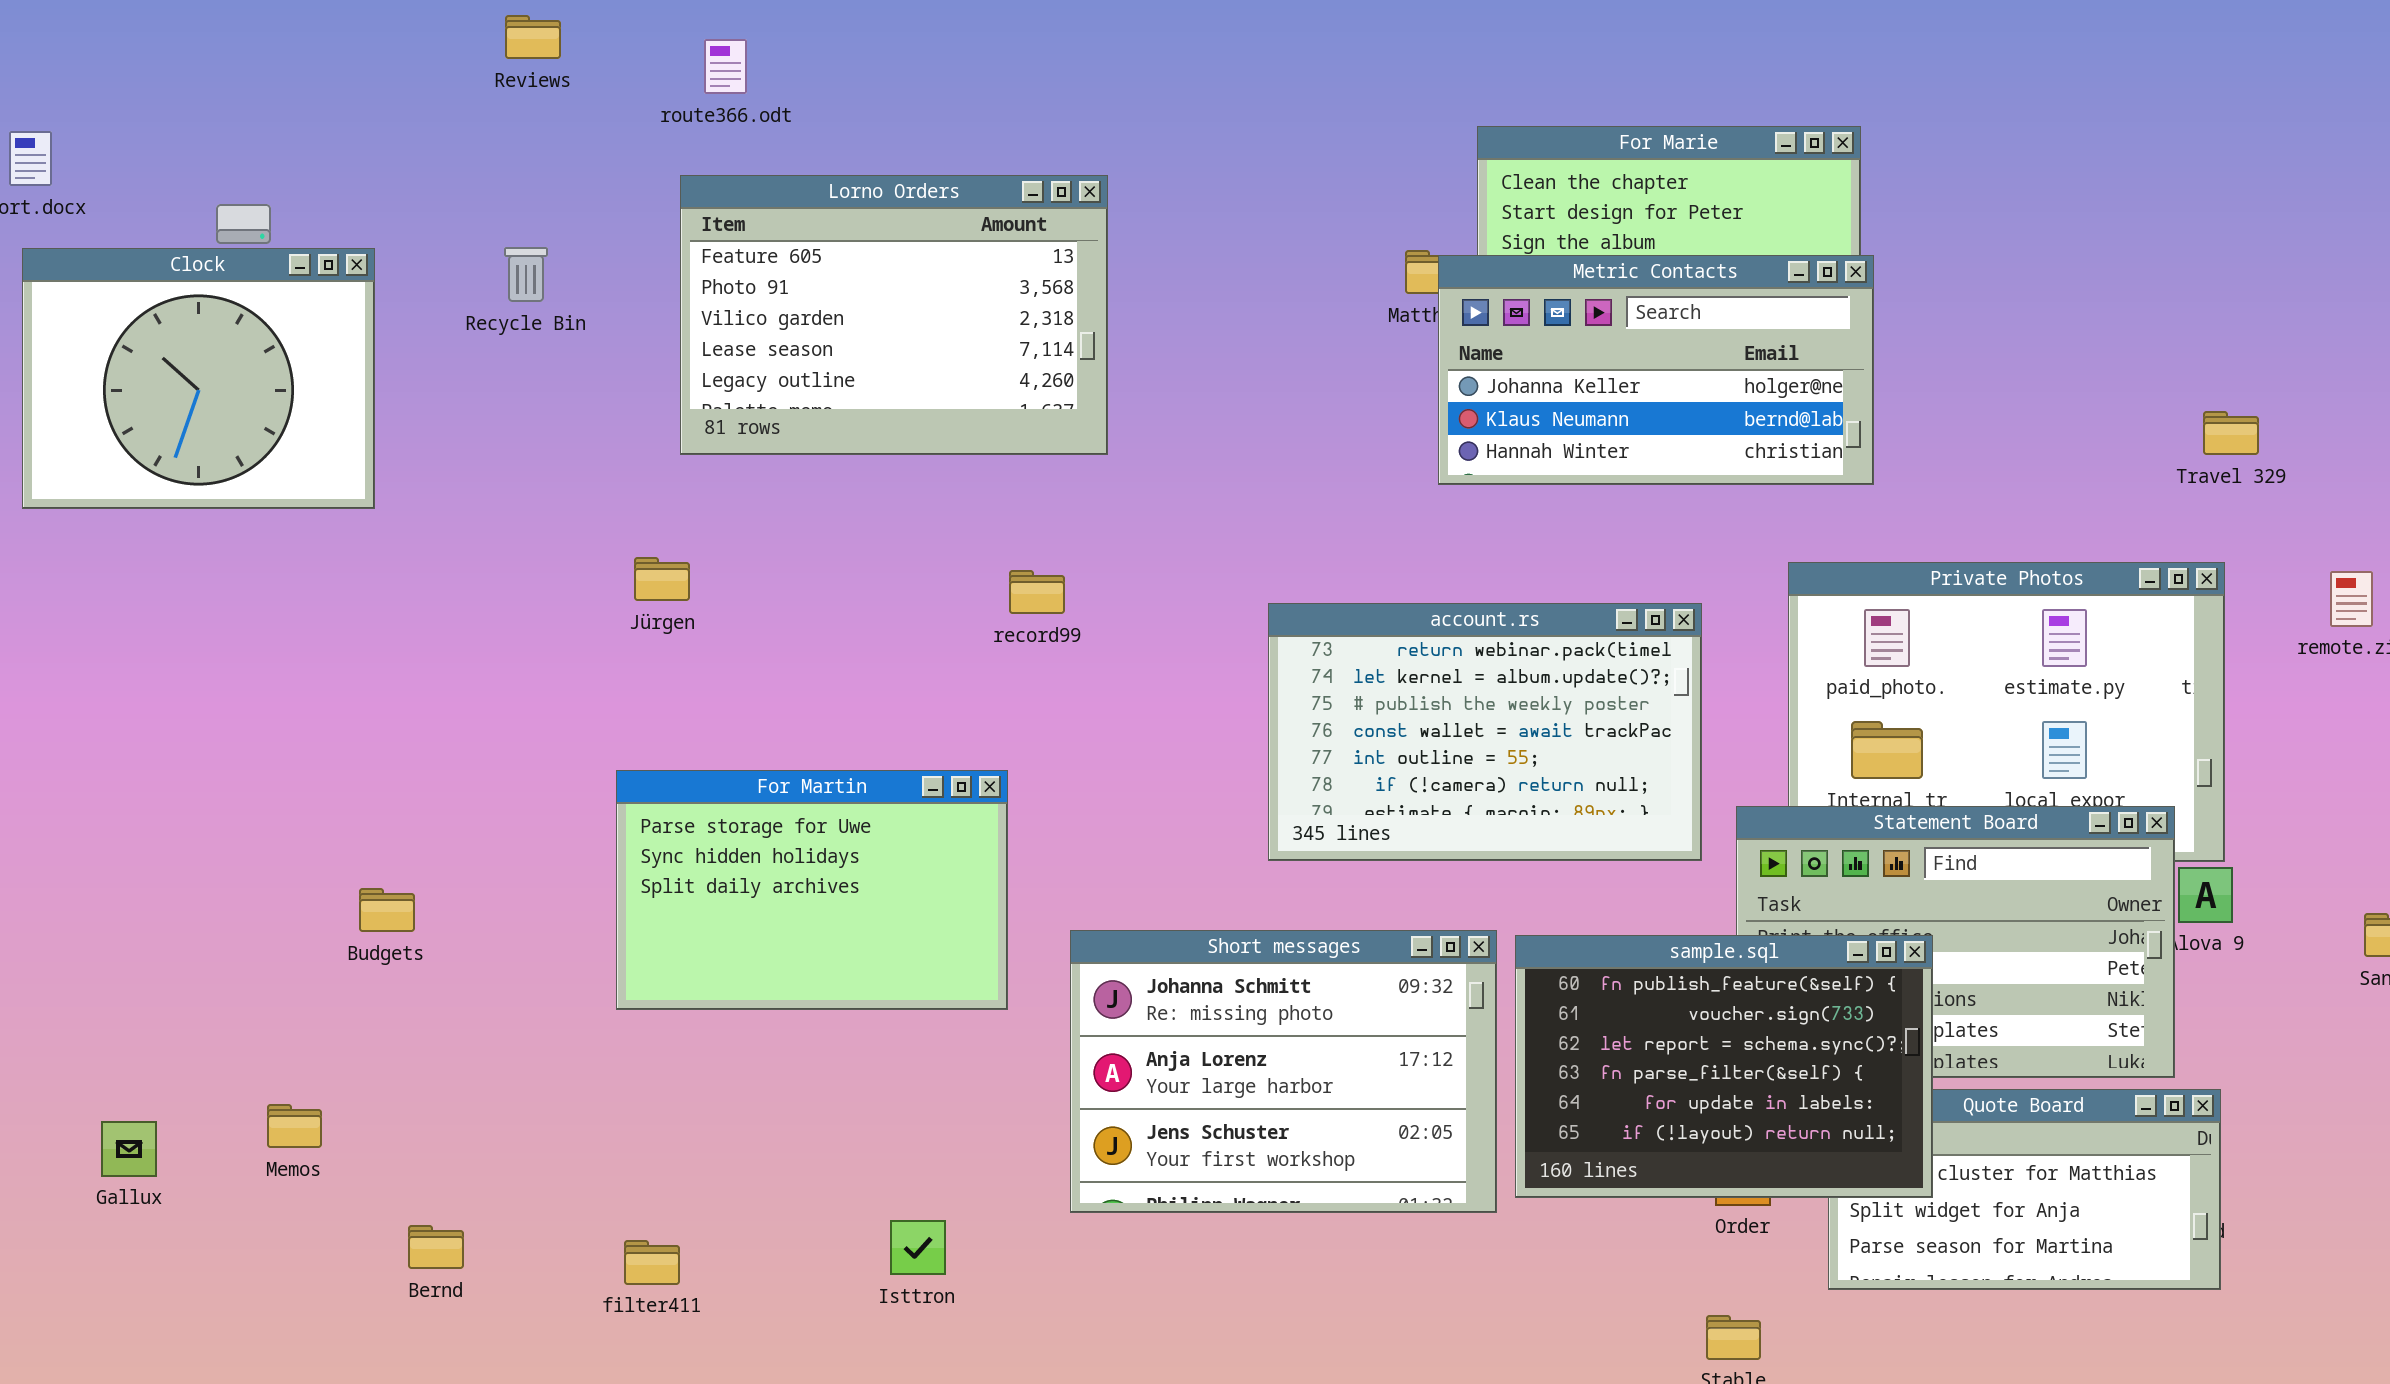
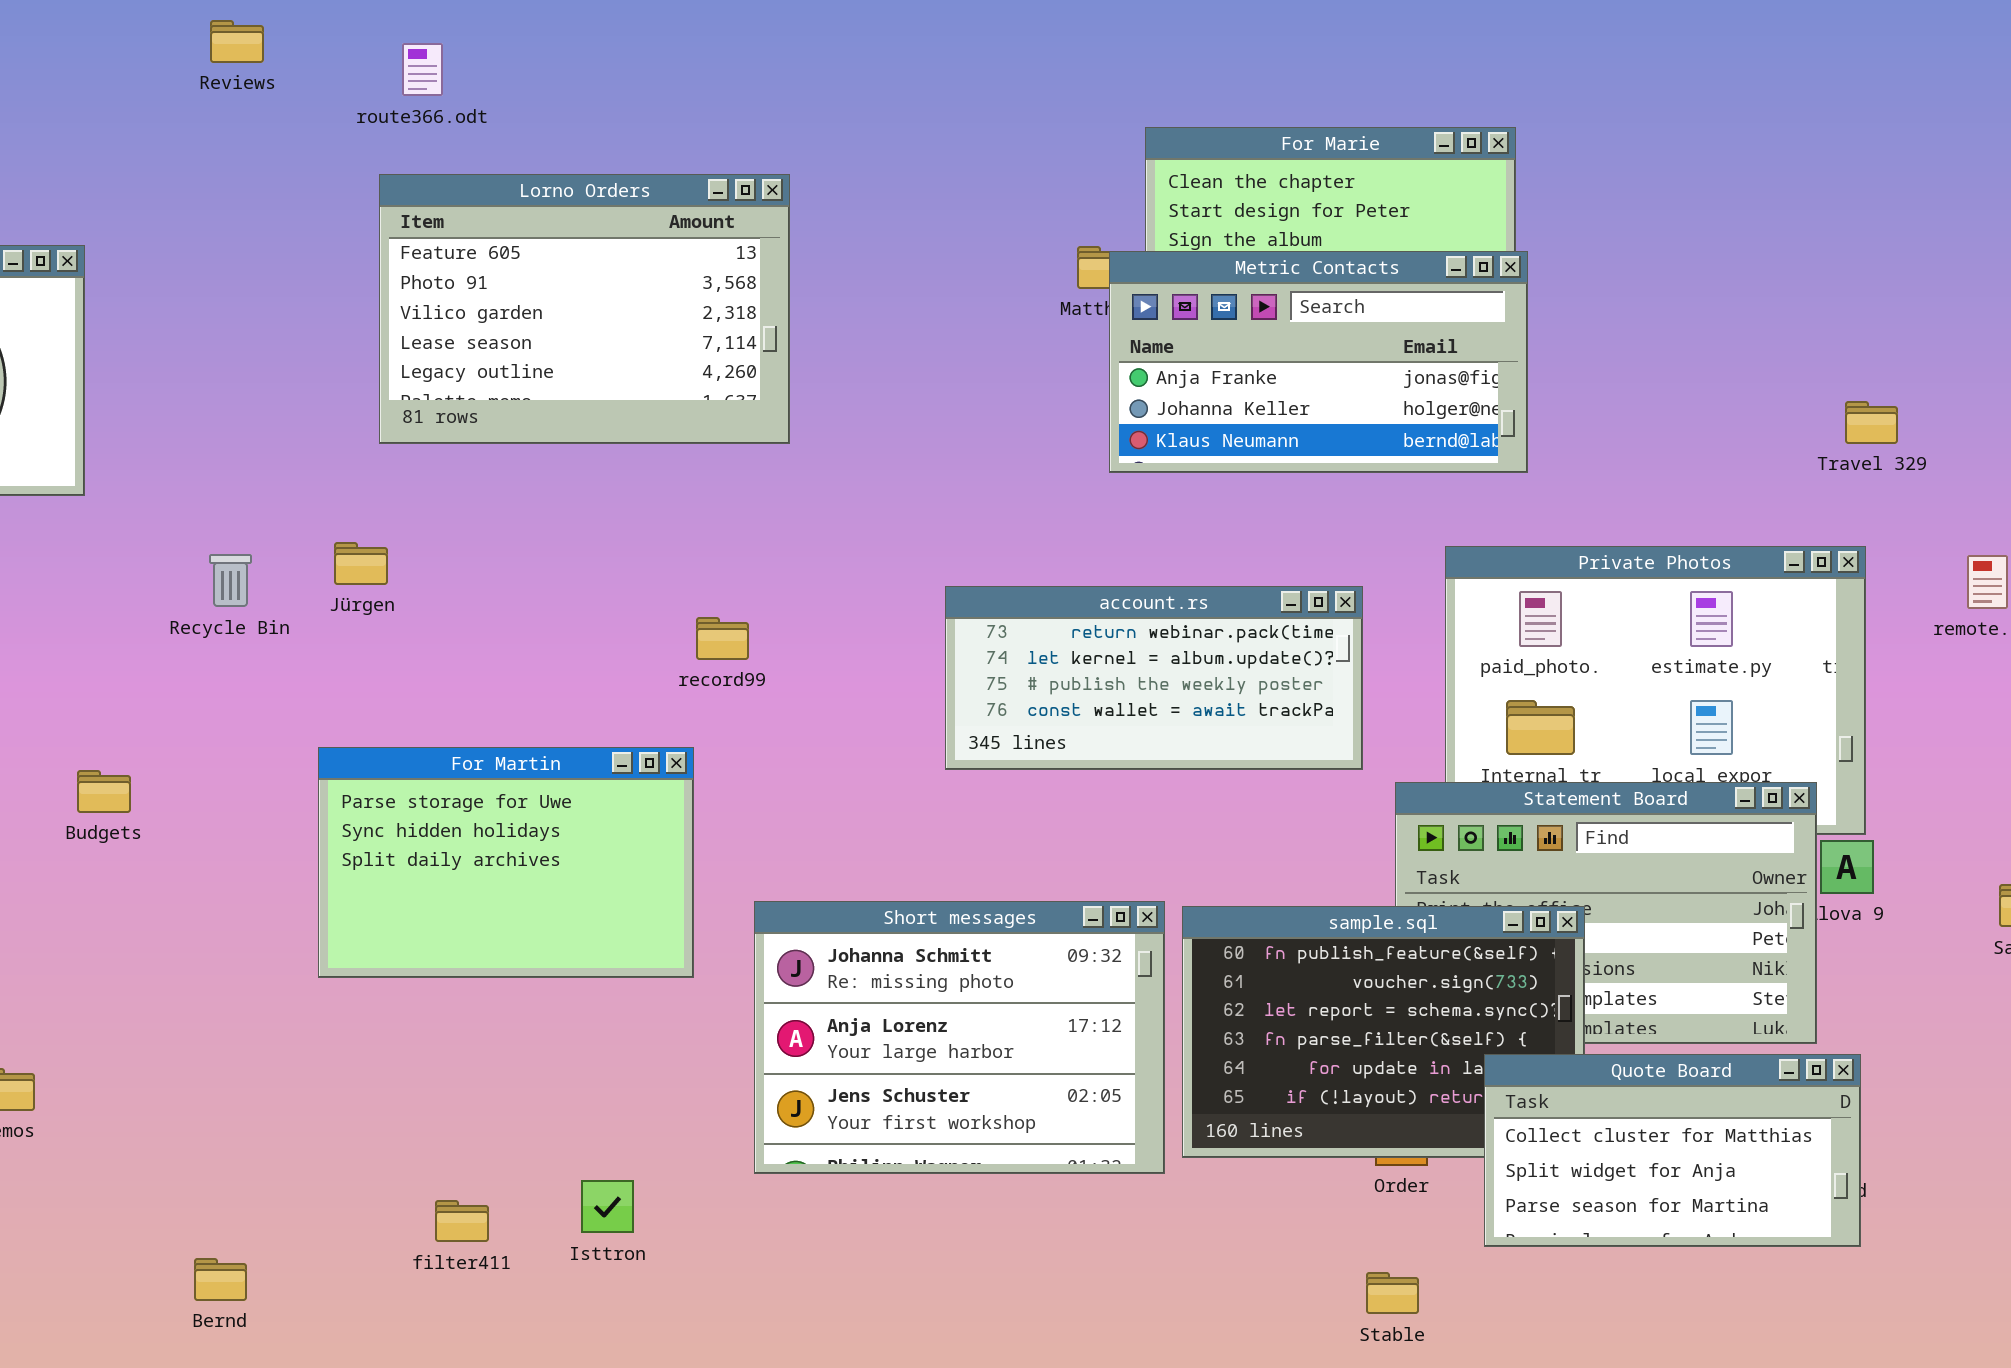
Recycle Bin: [504,247,548,302] -> [209,554,252,607], moved
Metric Contacts: [1438,255,1874,485] -> [1109,251,1528,473], scrolled up 1 row
record99: [1009,570,1065,614] -> [696,617,749,660], moved
account.rs: [1268,603,1702,861] -> [945,586,1363,770], resized
Budgets: [359,888,415,932] -> [77,770,131,813], moved
Quote Board: [1828,1089,2221,1290] -> [1484,1054,1861,1247], raised
Bernd: [408,1225,464,1269] -> [194,1258,247,1301], moved
filter411: [624,1240,680,1285] -> [435,1200,489,1242], moved

